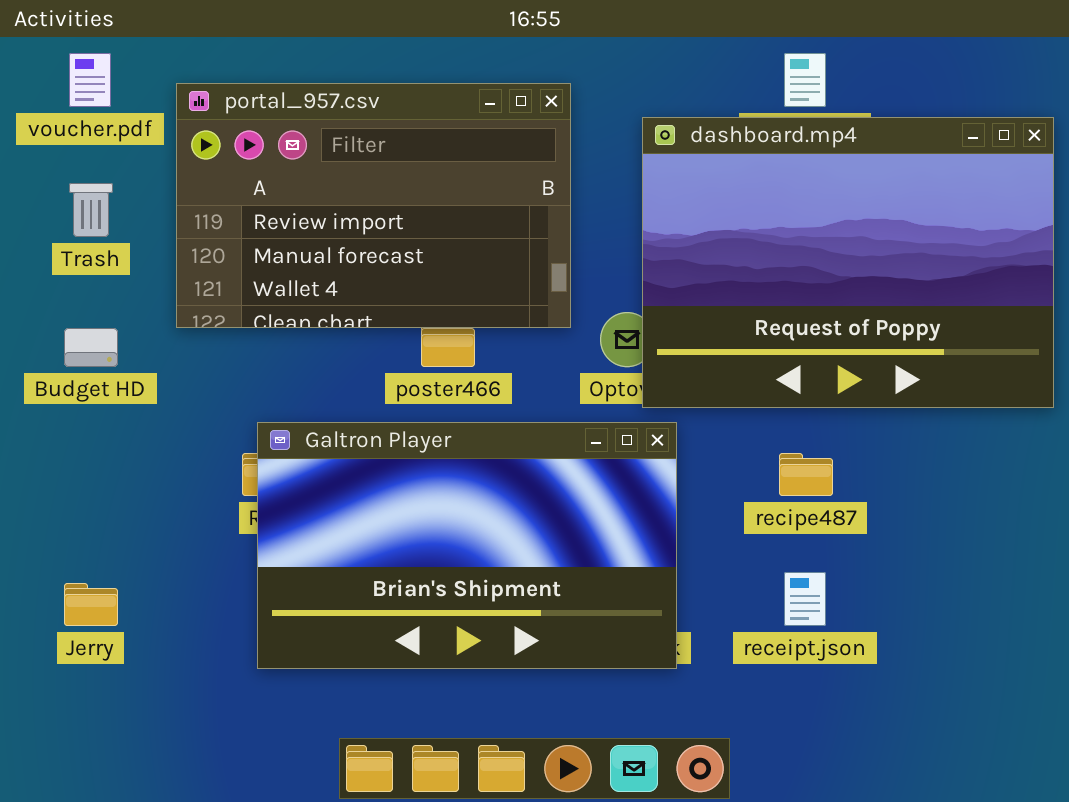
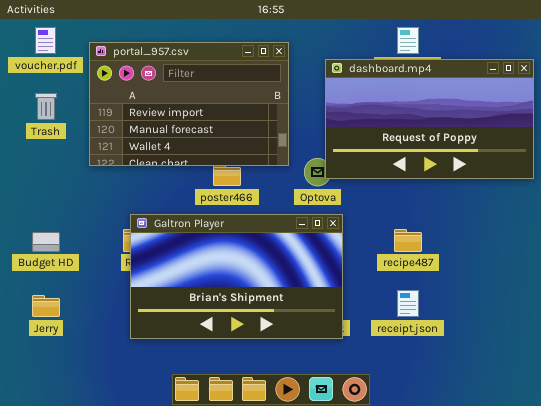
dashboard.mp4: [642,117,1054,408] -> [325,59,534,179], resized
Budget HD: [64,328,118,367] -> [32,232,60,252], moved

